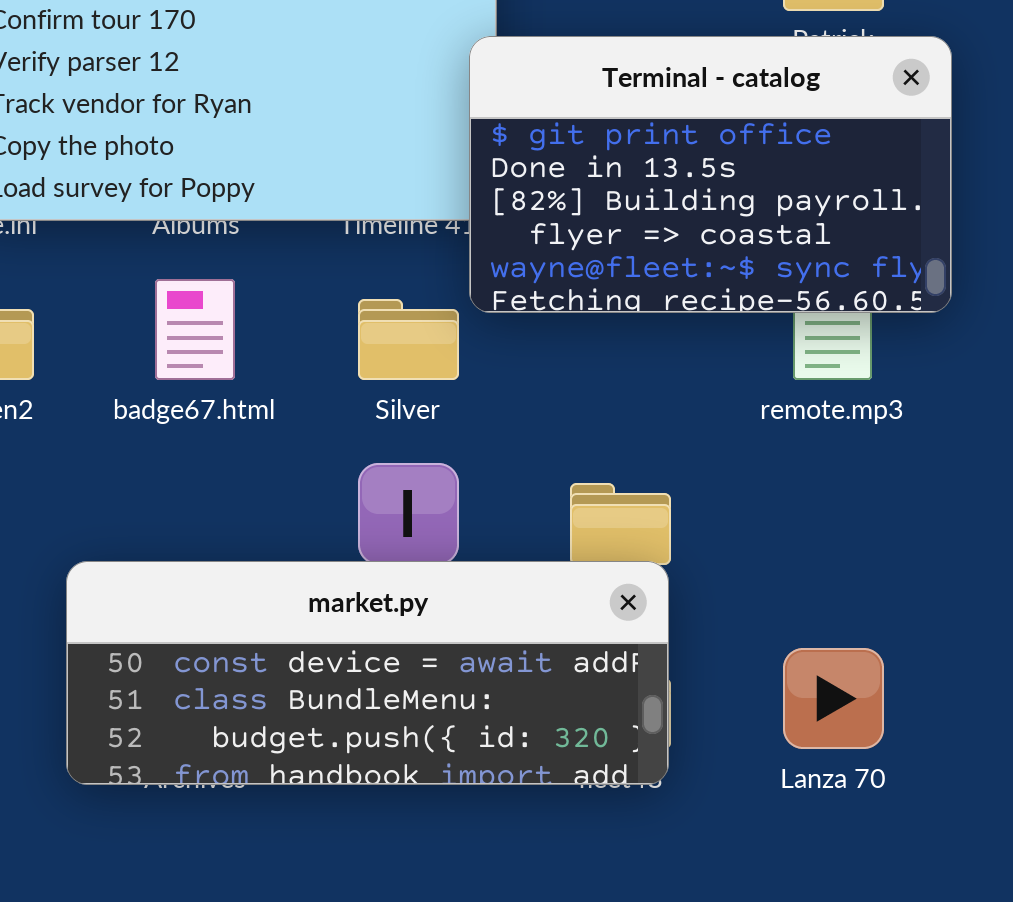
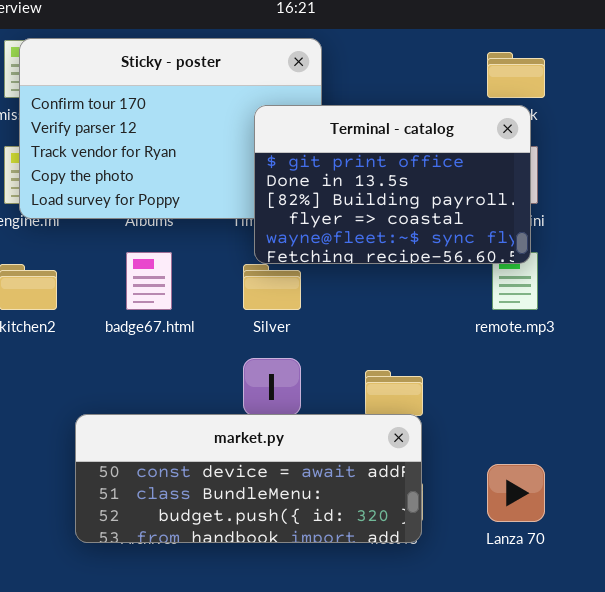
Terminal - catalog: [469,36,952,313] -> [254,105,531,264], moved

